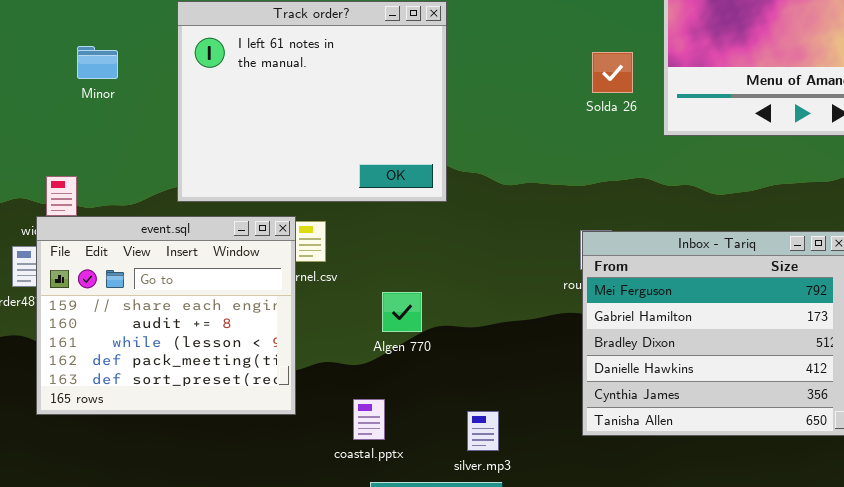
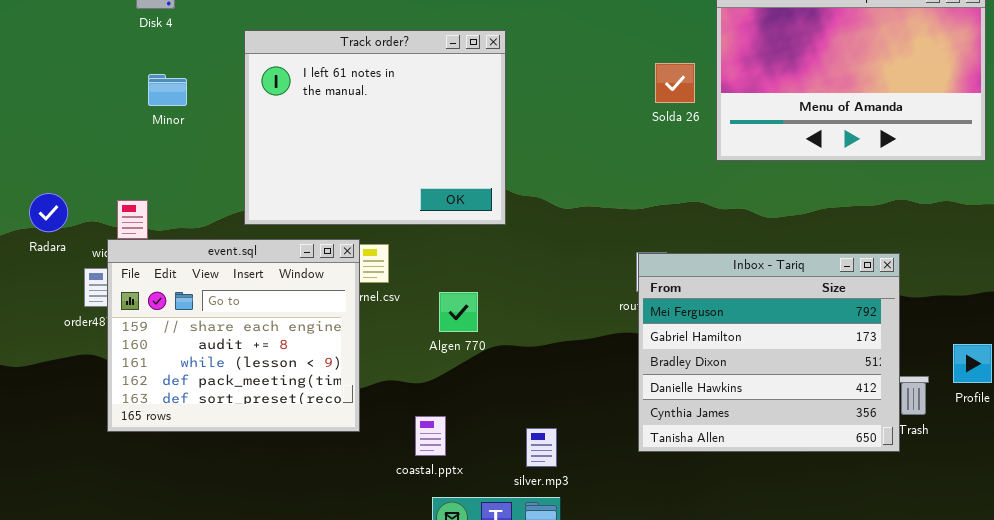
Solda 26: [592,52,633,93] -> [655,63,695,103], moved
Algen 770: [382,292,422,332] -> [439,292,478,332], moved

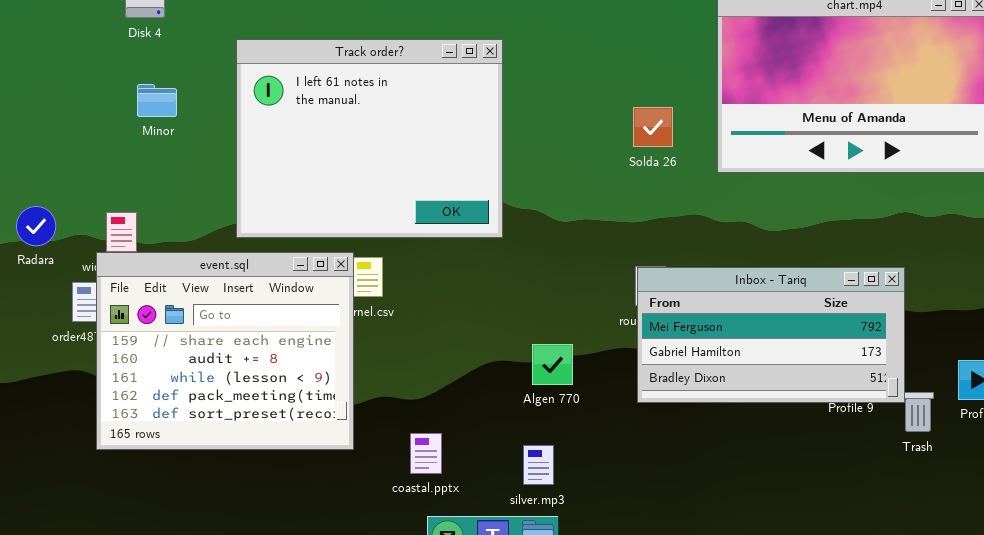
Solda 26: [655,63,695,103] -> [633,107,673,147], moved
Inbox - Tariq: [638,253,900,452] -> [637,267,905,403], resized
Algen 770: [439,292,478,332] -> [532,344,573,385], moved

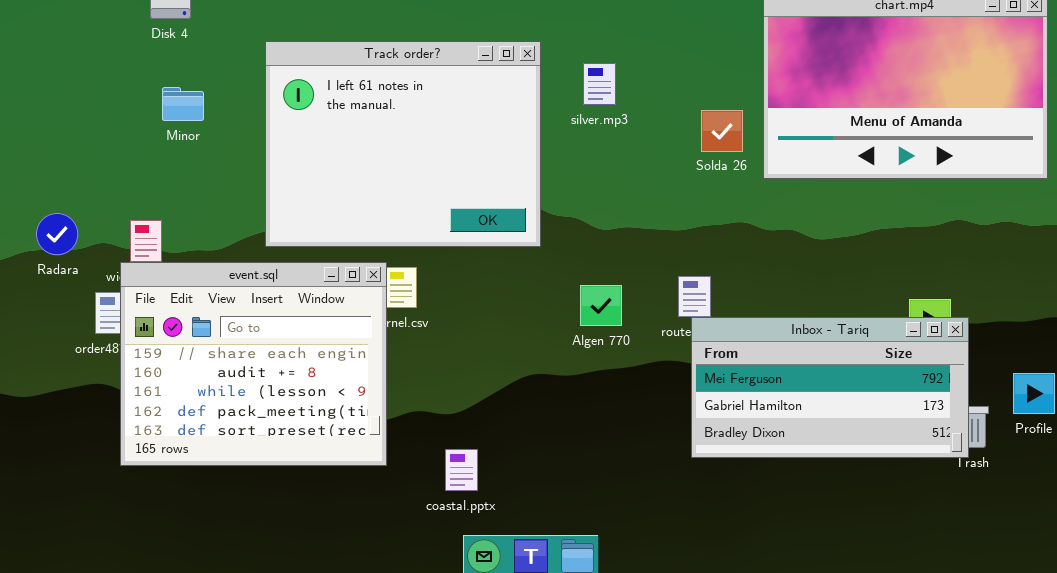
Solda 26: [633,107,673,147] -> [701,110,743,152], moved
Inbox - Tariq: [637,267,905,403] -> [691,317,969,458], moved
Algen 770: [532,344,573,385] -> [580,285,622,326], moved
silver.mp3: [523,445,554,485] -> [583,63,616,105], moved

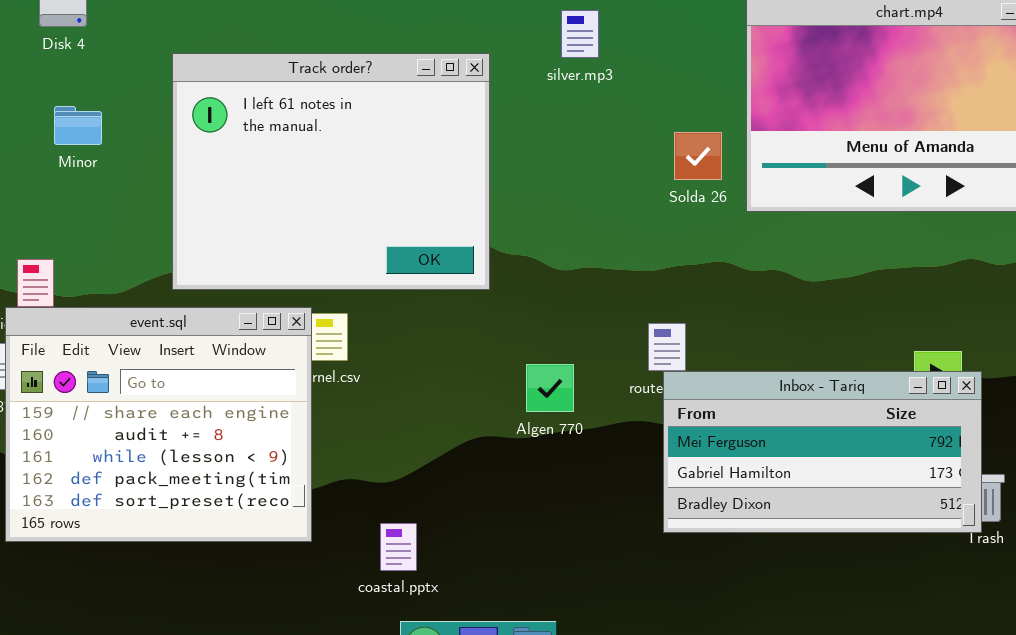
silver.mp3: [583,63,616,105] -> [561,10,599,58], moved
Algen 770: [580,285,622,326] -> [526,364,574,412], moved

